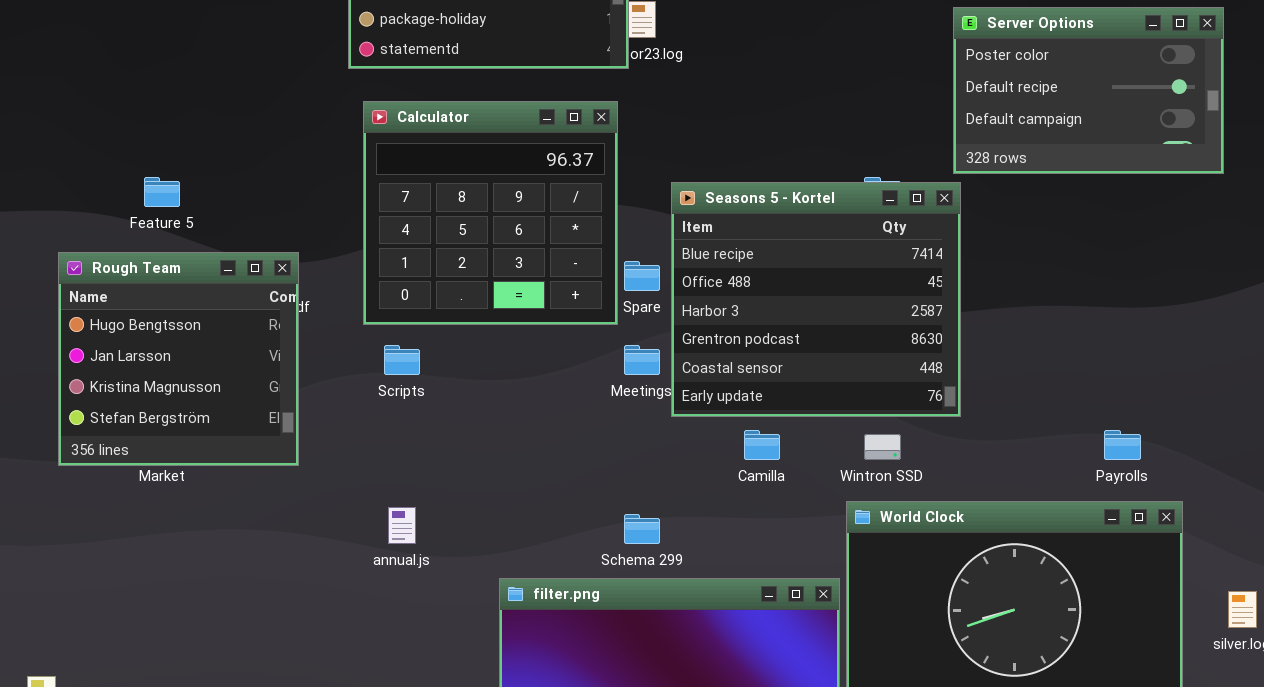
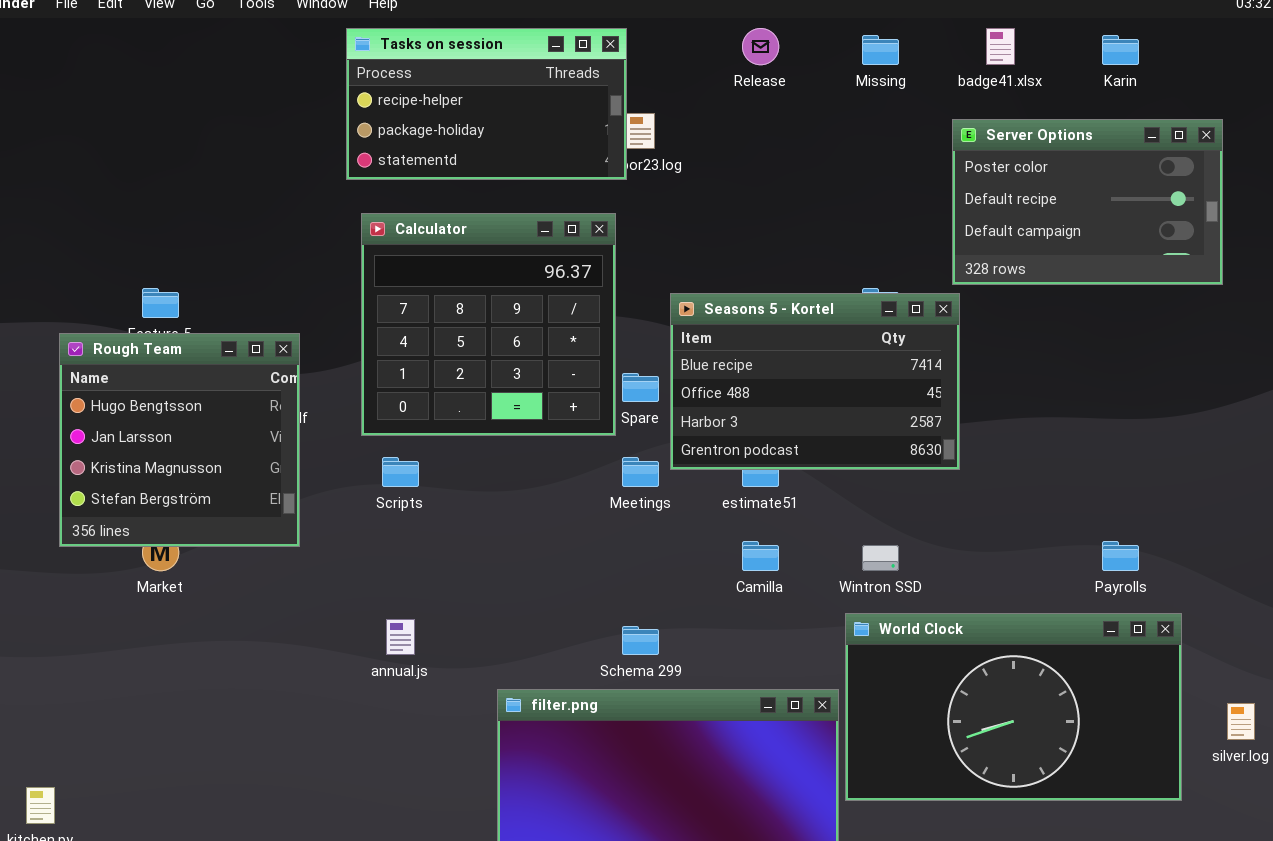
Seasons 5 - Kortel: [671,182,961,417] -> [670,293,960,470], resized
Rough Team: [58,252,299,466] -> [59,333,300,547], moved

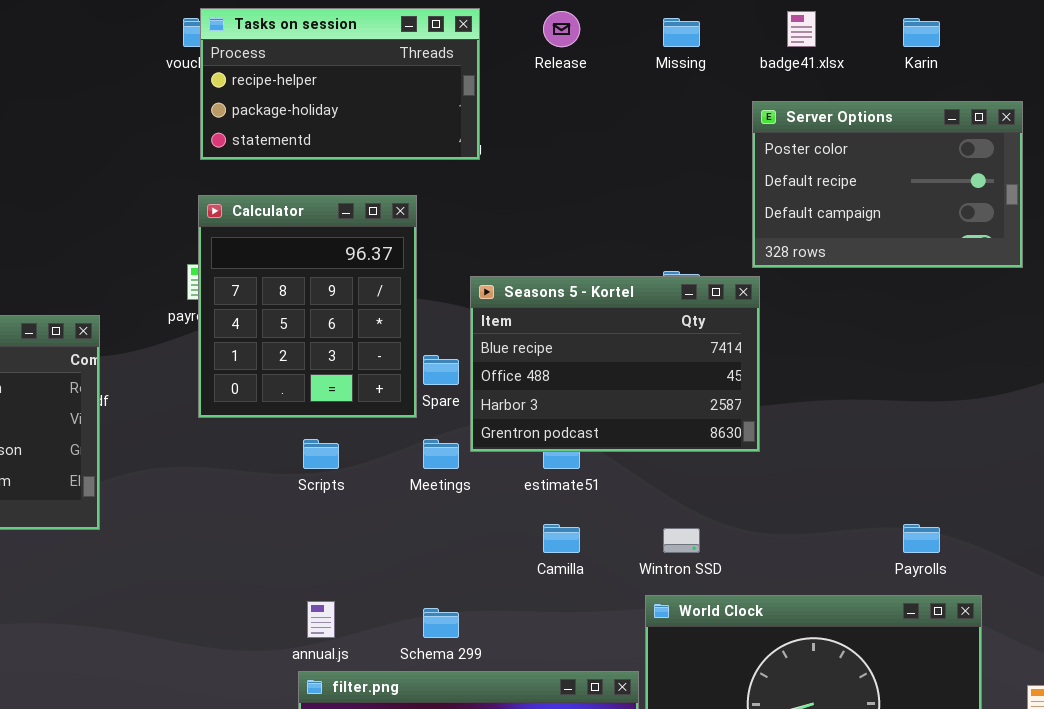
Tasks on session: [346,28,627,180] -> [200,8,480,160], moved
Calculator: [361,213,616,436] -> [198,195,417,418], resized
Scripts: [382,457,419,487] -> [303,439,339,469], moved
annual.js: [386,619,415,655] -> [307,601,335,638], moved

